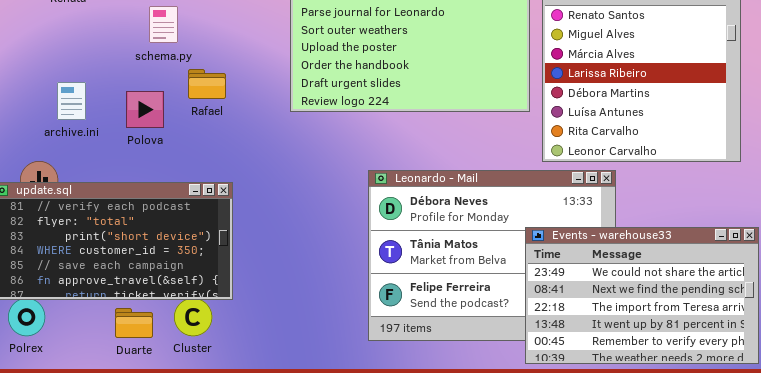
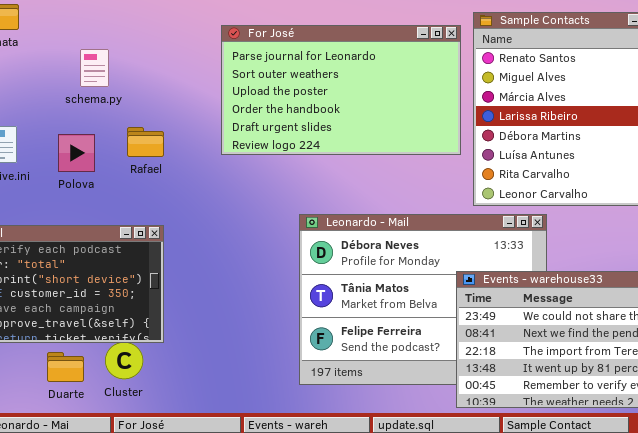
Rafael: [188,69,226,99] -> [127,127,164,157], moved

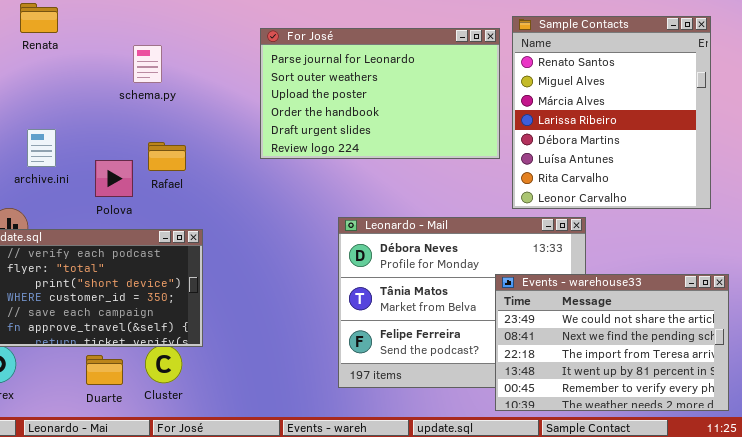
schema.py: [80,49,109,87] -> [133,45,162,83], moved
Rafael: [127,127,164,157] -> [148,142,186,171], moved
Polova: [58,134,95,172] -> [95,160,133,197], moved

